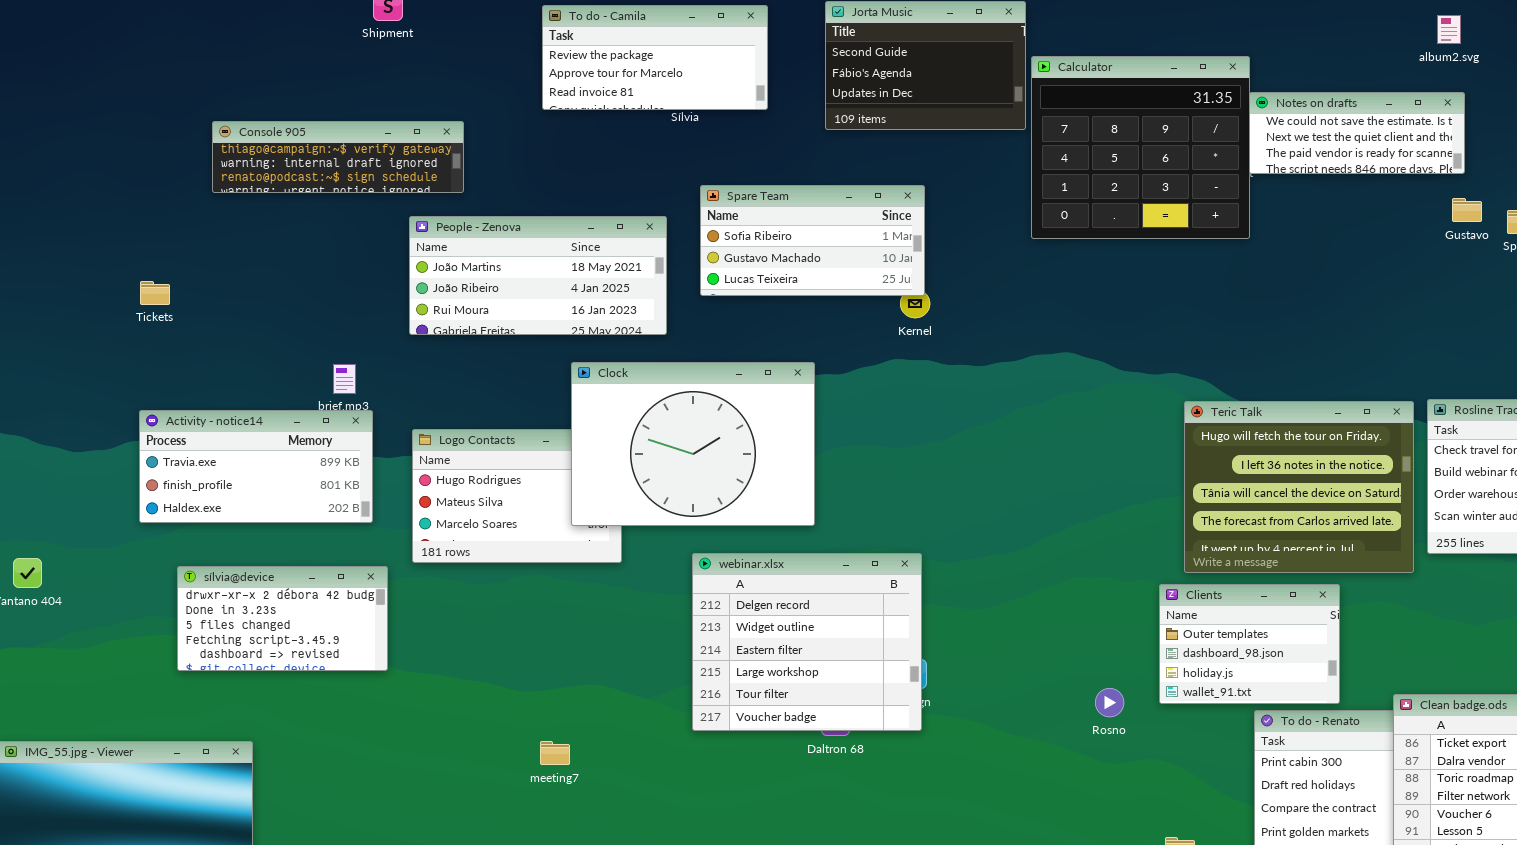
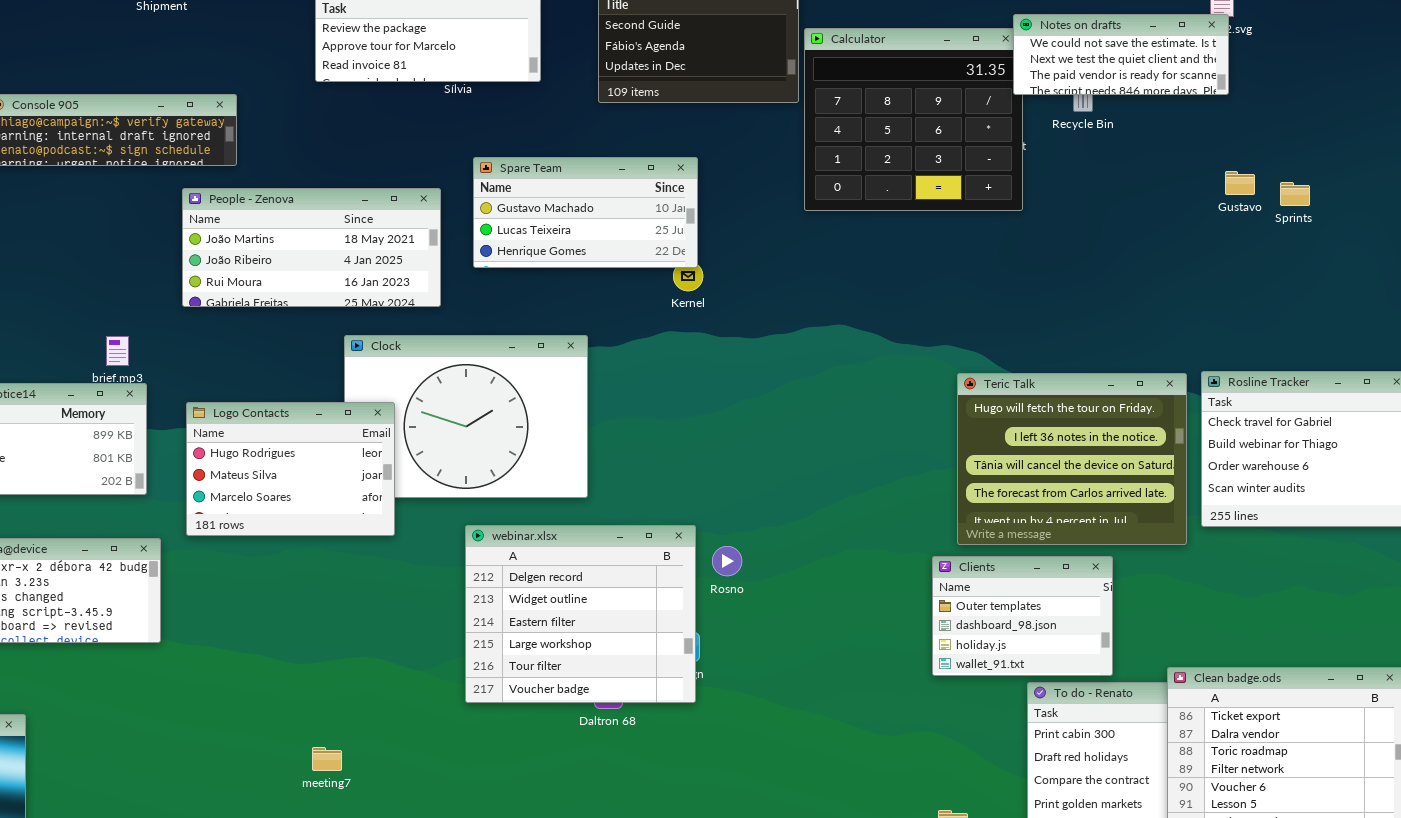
Notes on drafts: [1249,92,1465,174] -> [1013,14,1229,95], moved
Spare Team: [700,185,925,296] -> [473,157,698,268], scrolled down 1 row
Logo Contacts: [412,429,622,563] -> [186,402,395,536], raised
Rosno: [1095,688,1124,717] -> [712,546,742,576], moved
meeting7: [540,741,570,765] -> [312,747,342,771], moved

